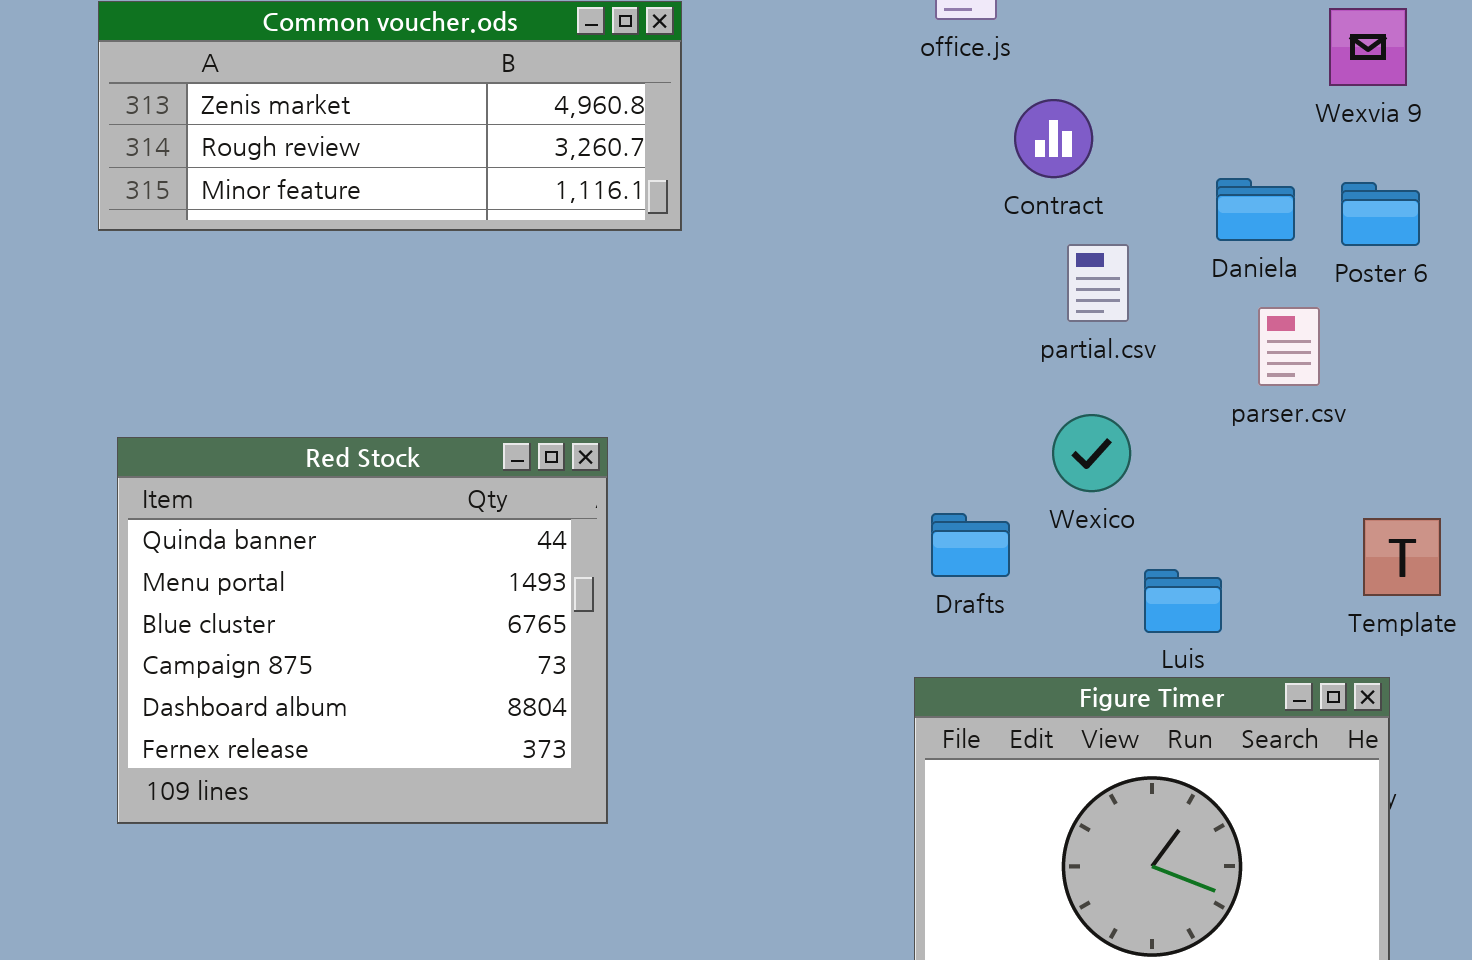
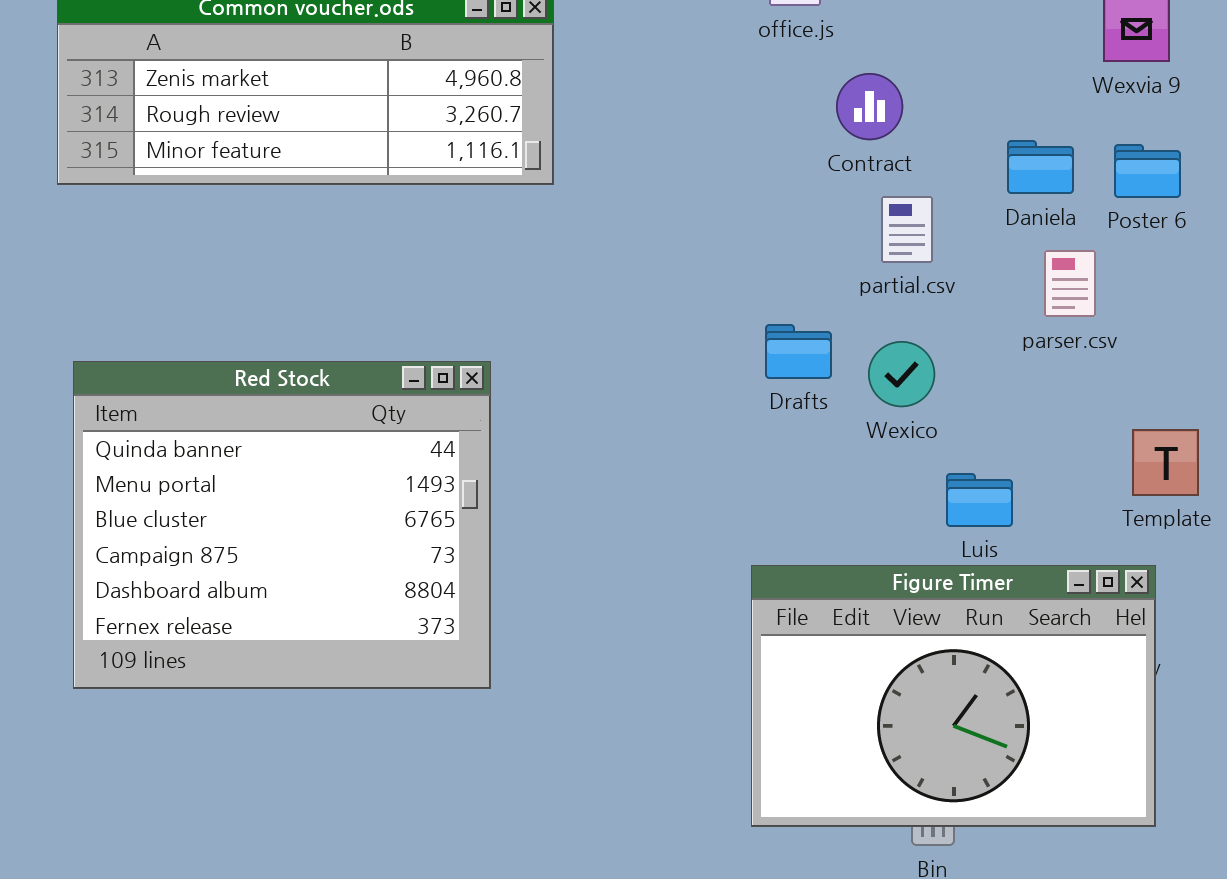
Drafts: [931,513,1010,577] -> [765,324,832,379], moved

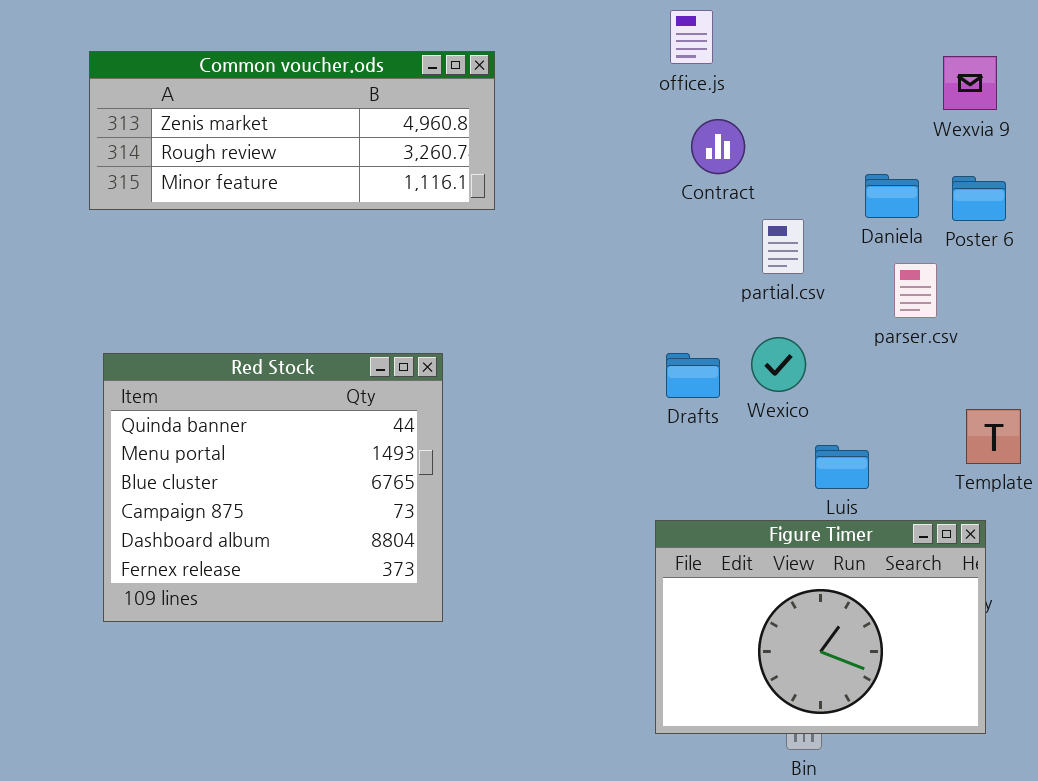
Contract: [836,73,903,140] -> [691,119,745,174], moved
Drafts: [765,324,832,379] -> [666,353,720,398], moved

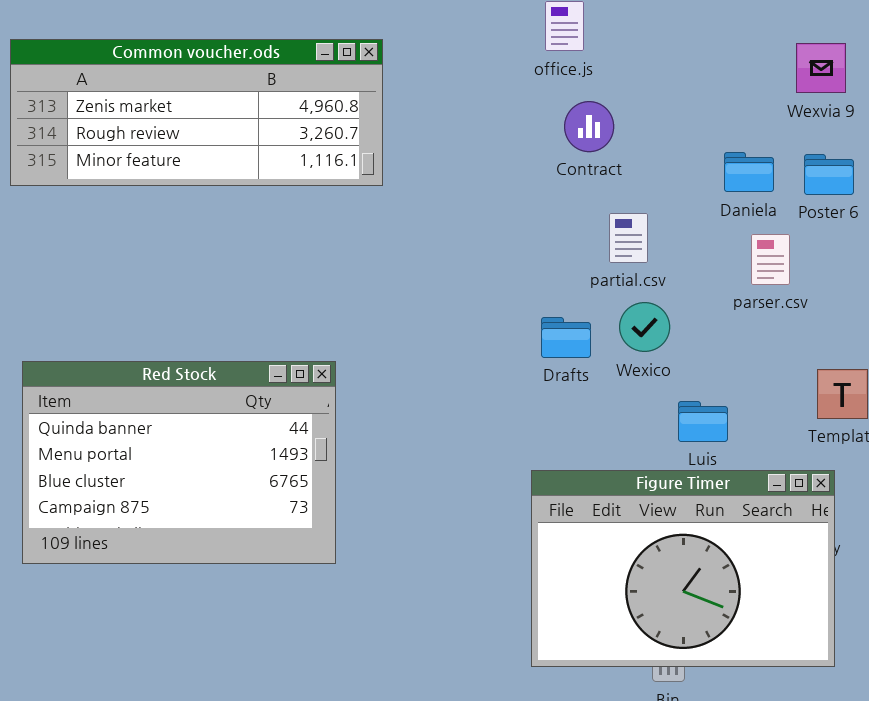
partial.csv: [762,219,804,274] -> [609,213,648,263], moved
Red Stock: [103,353,443,622] -> [22,361,336,564], resized

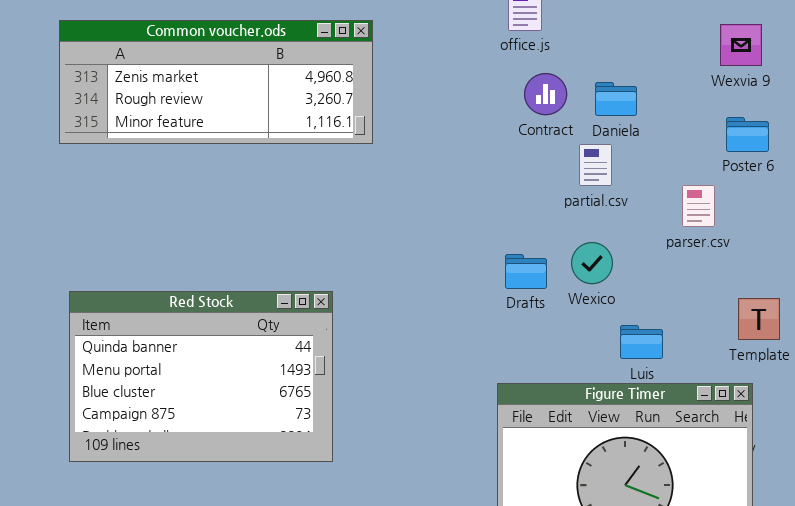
Daniela: [724,152,774,192] -> [595,82,637,116], moved
partial.csv: [609,213,648,263] -> [579,144,612,186], moved

